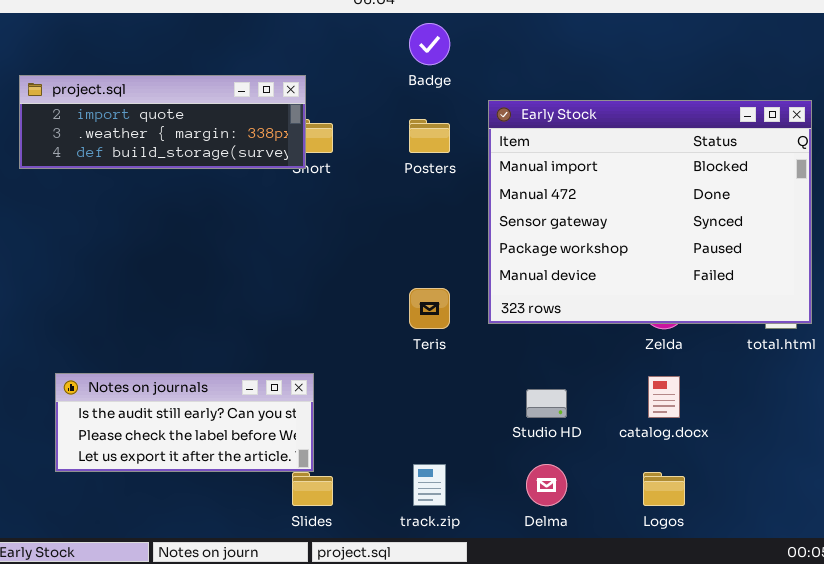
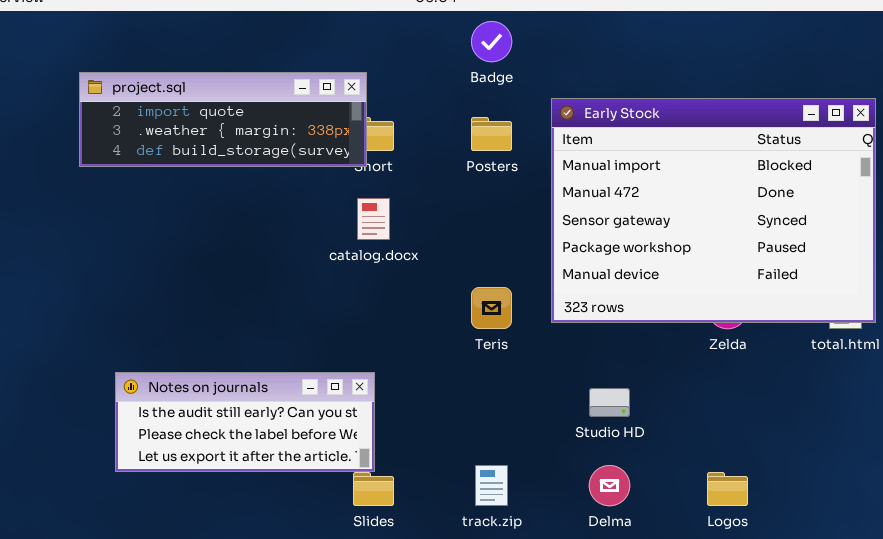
catalog.docx: [648,376,680,418] -> [357,198,390,240], moved

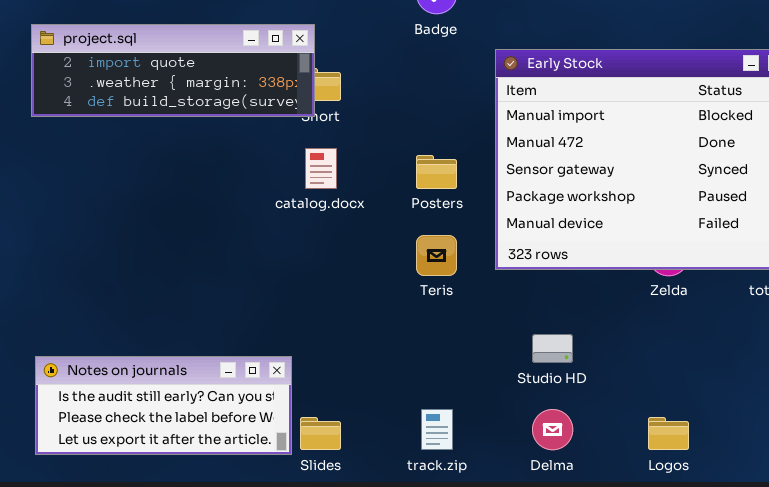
Posters: [471,117,512,151] -> [416,155,457,189], moved
Notes on journals: [115,372,375,472] -> [35,356,292,455], moved

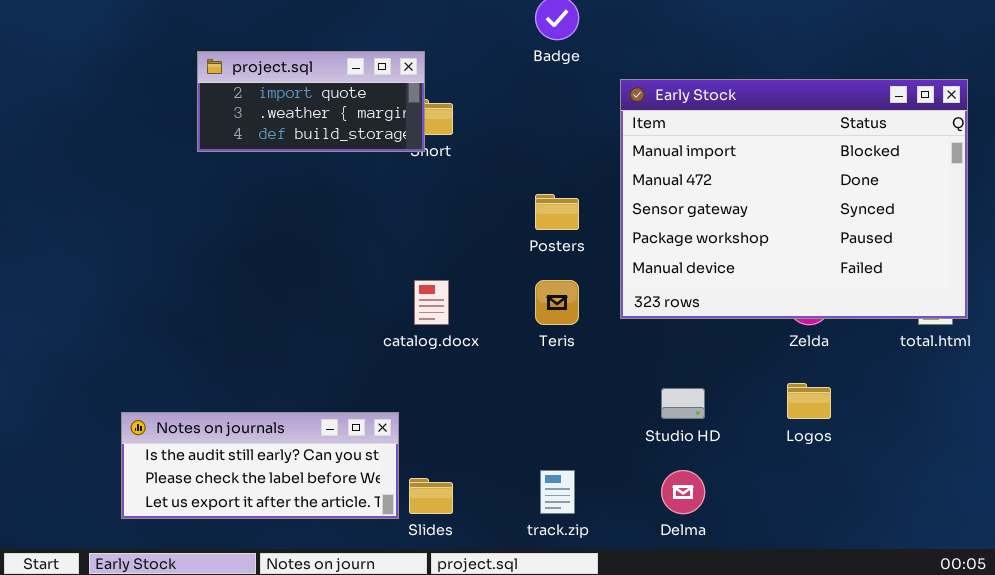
project.sql: [31,24,315,117] -> [197,51,425,152], resized
catalog.docx: [305,148,337,189] -> [414,280,449,325], moved
Logos: [648,417,689,450] -> [787,383,831,419], moved

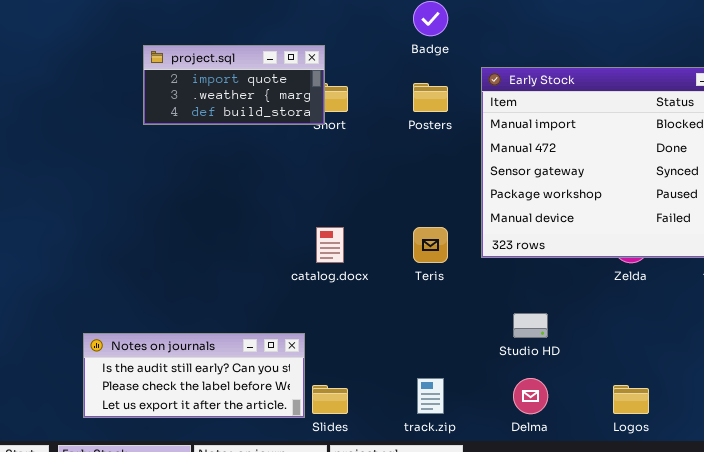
Posters: [535,194,579,230] -> [413,83,448,112], moved
Logos: [787,383,831,419] -> [613,385,649,414], moved

